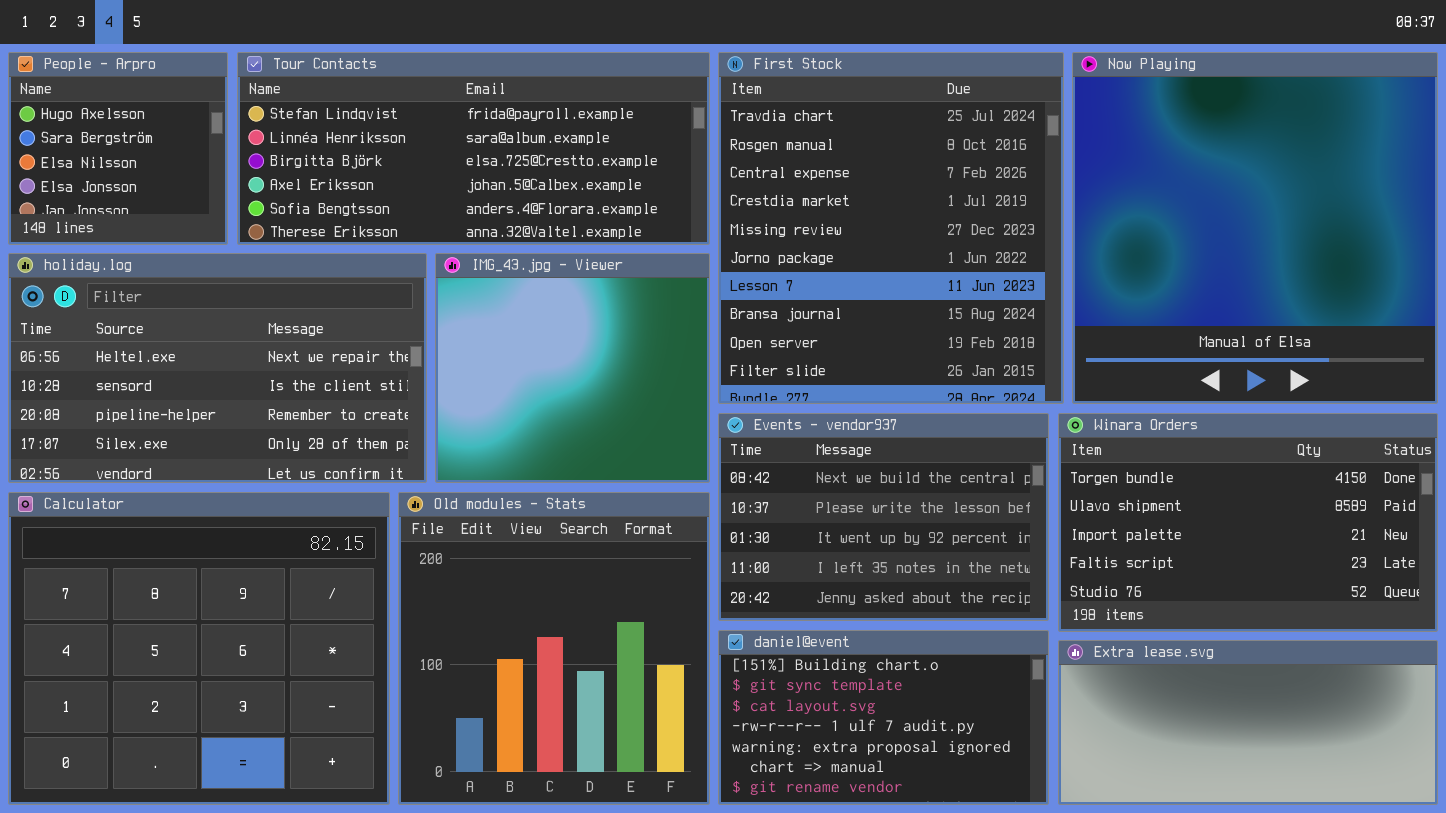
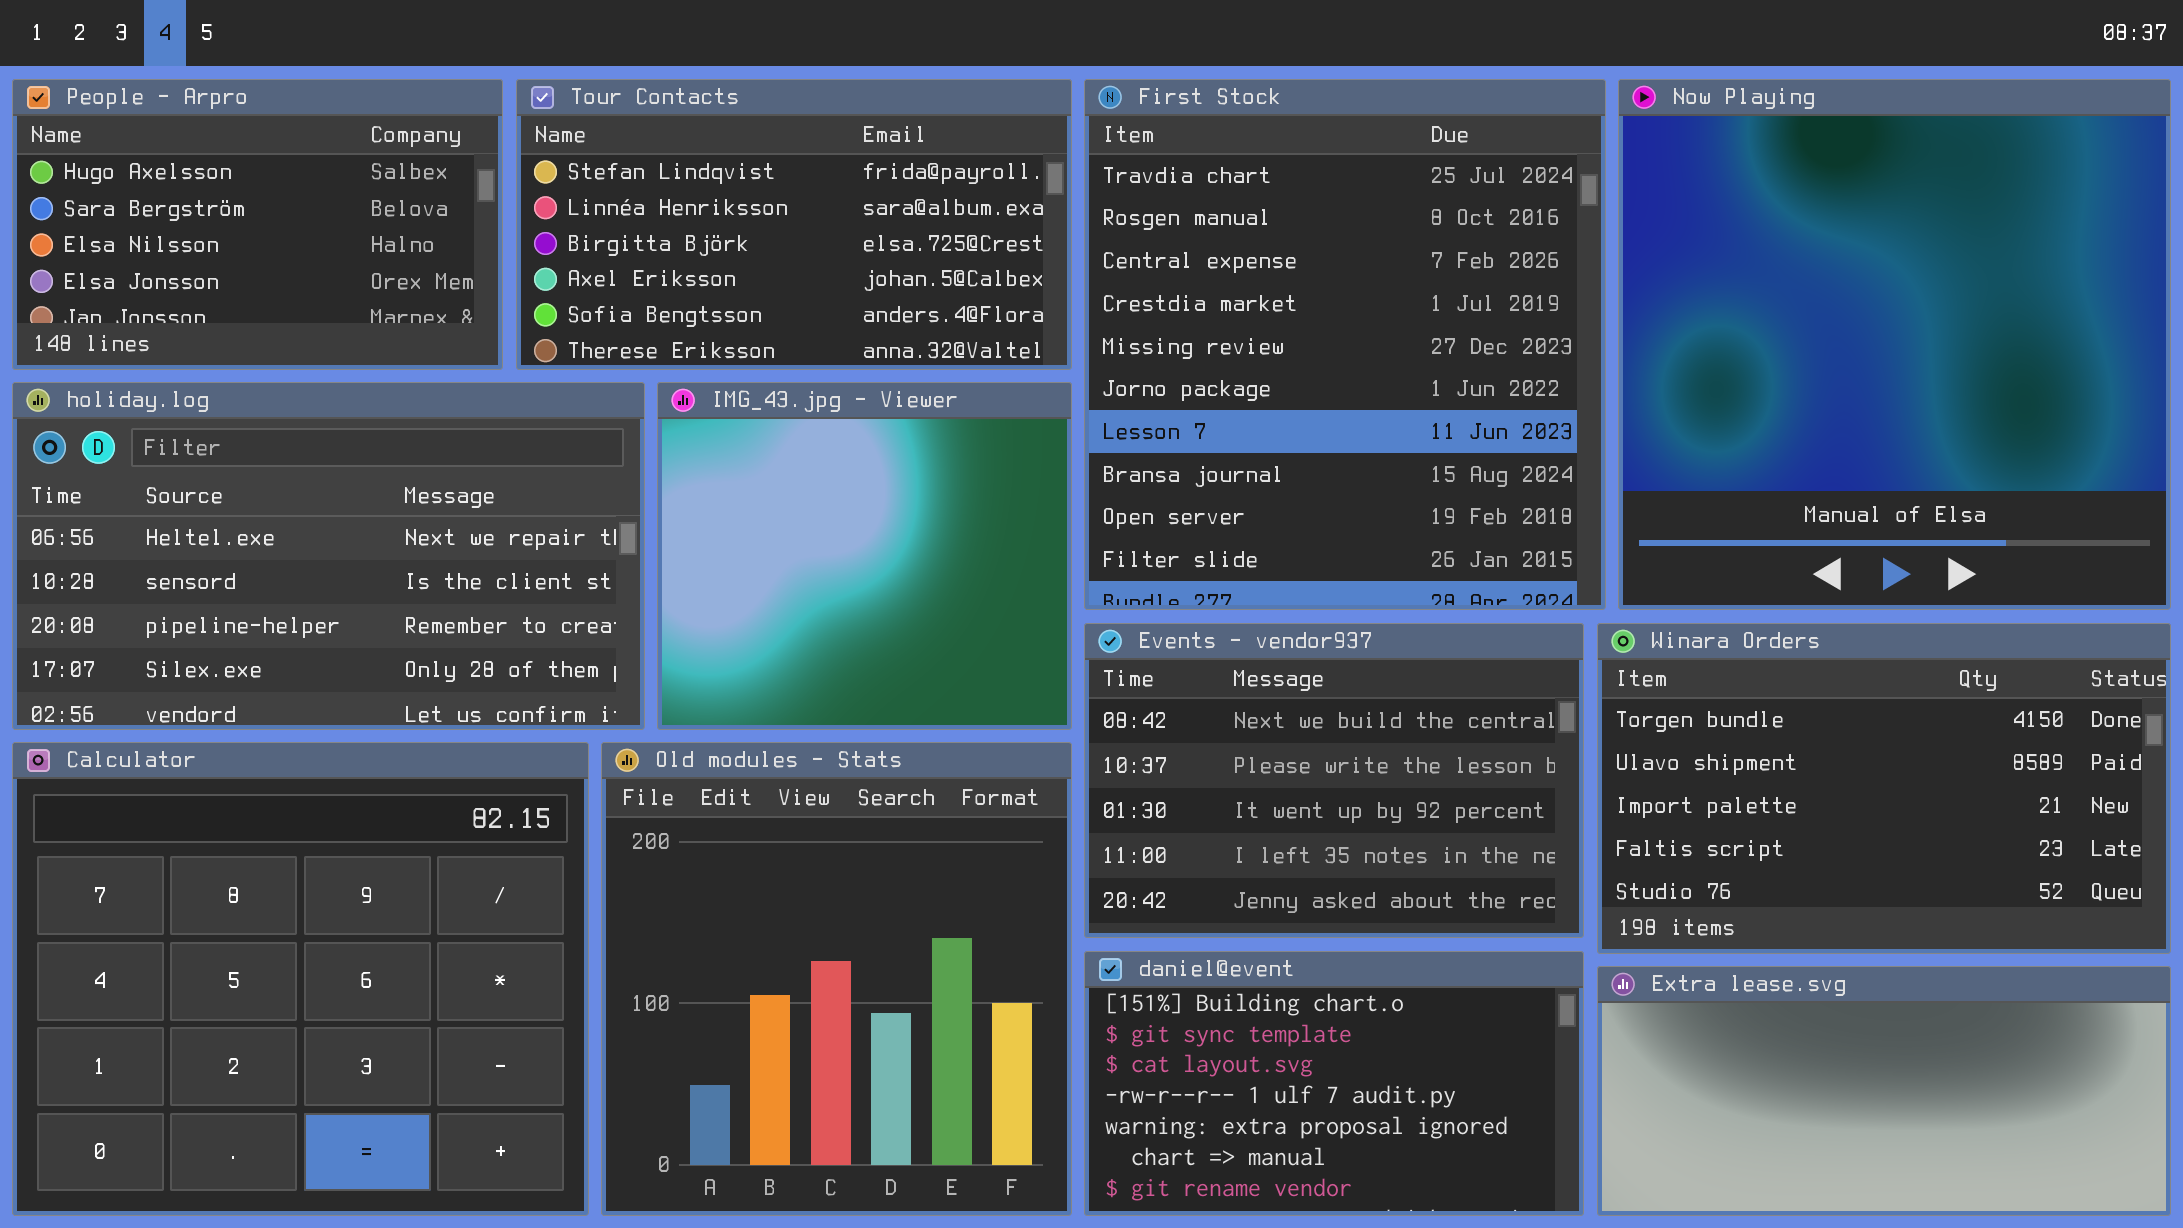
People - Arpro: [8,52,228,245] -> [12,79,503,370], resized
Tour Contacts: [237,52,710,245] -> [516,79,1072,370], resized

